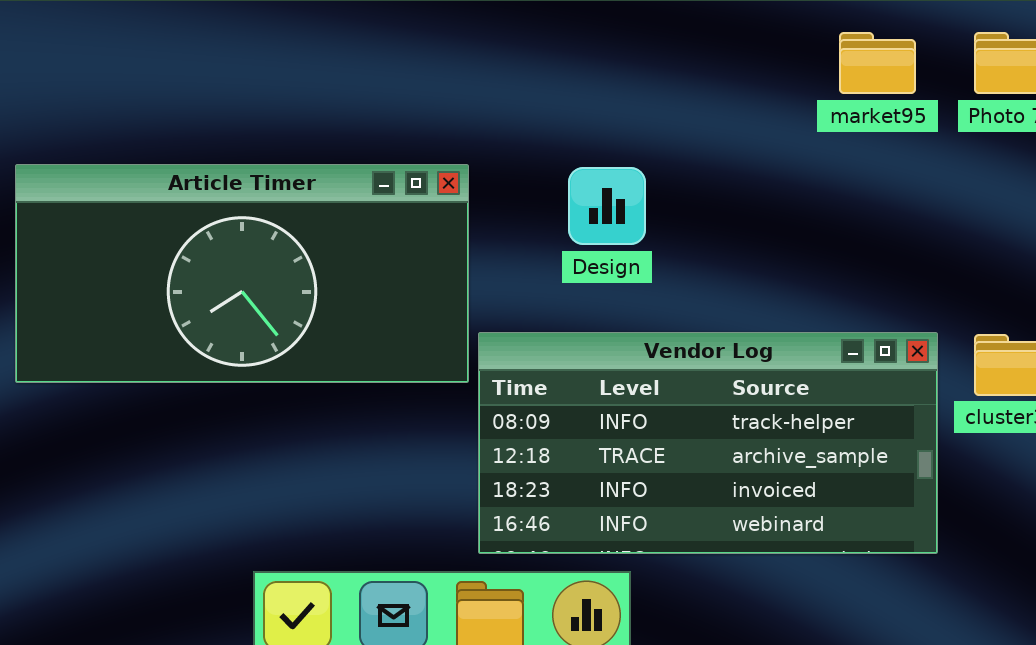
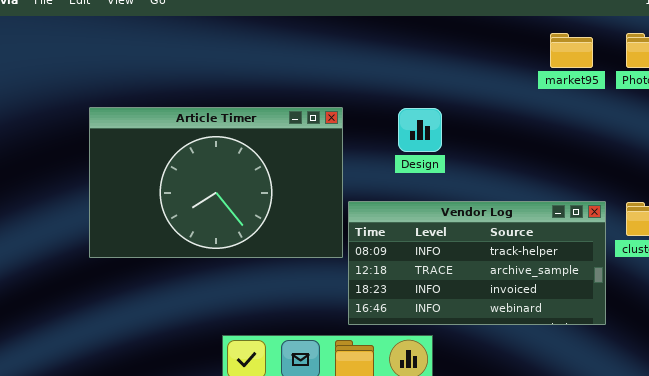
Article Timer: [15,164,469,383] -> [89,107,343,258], resized

